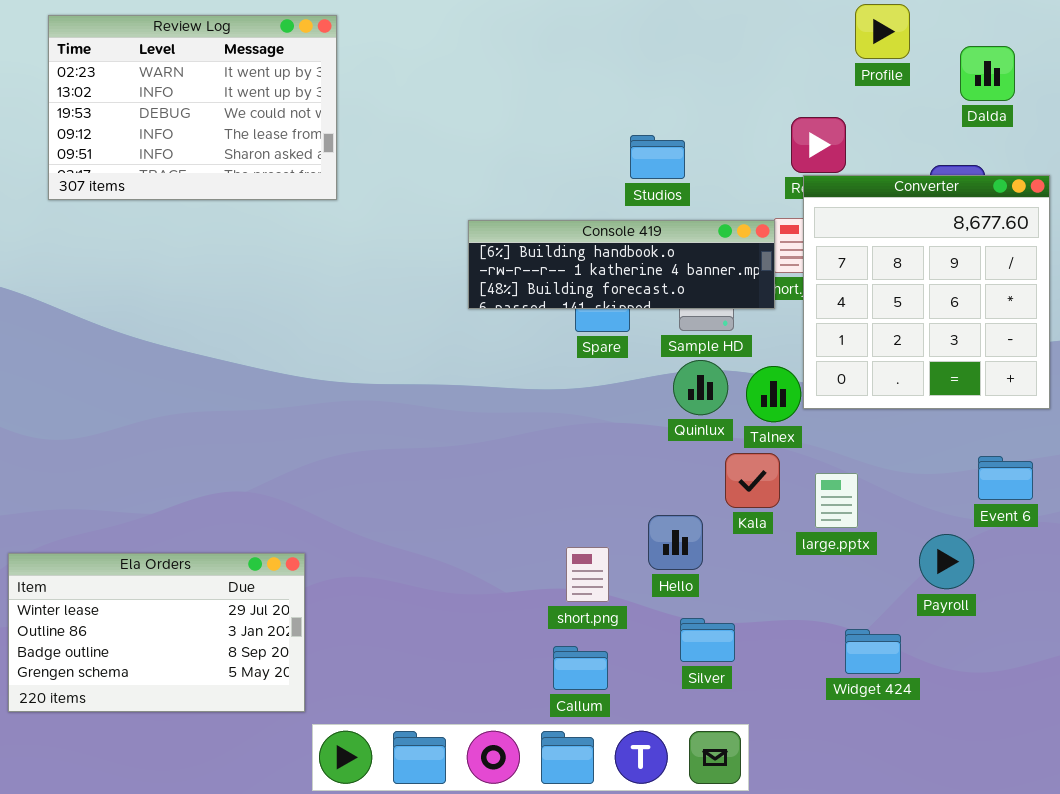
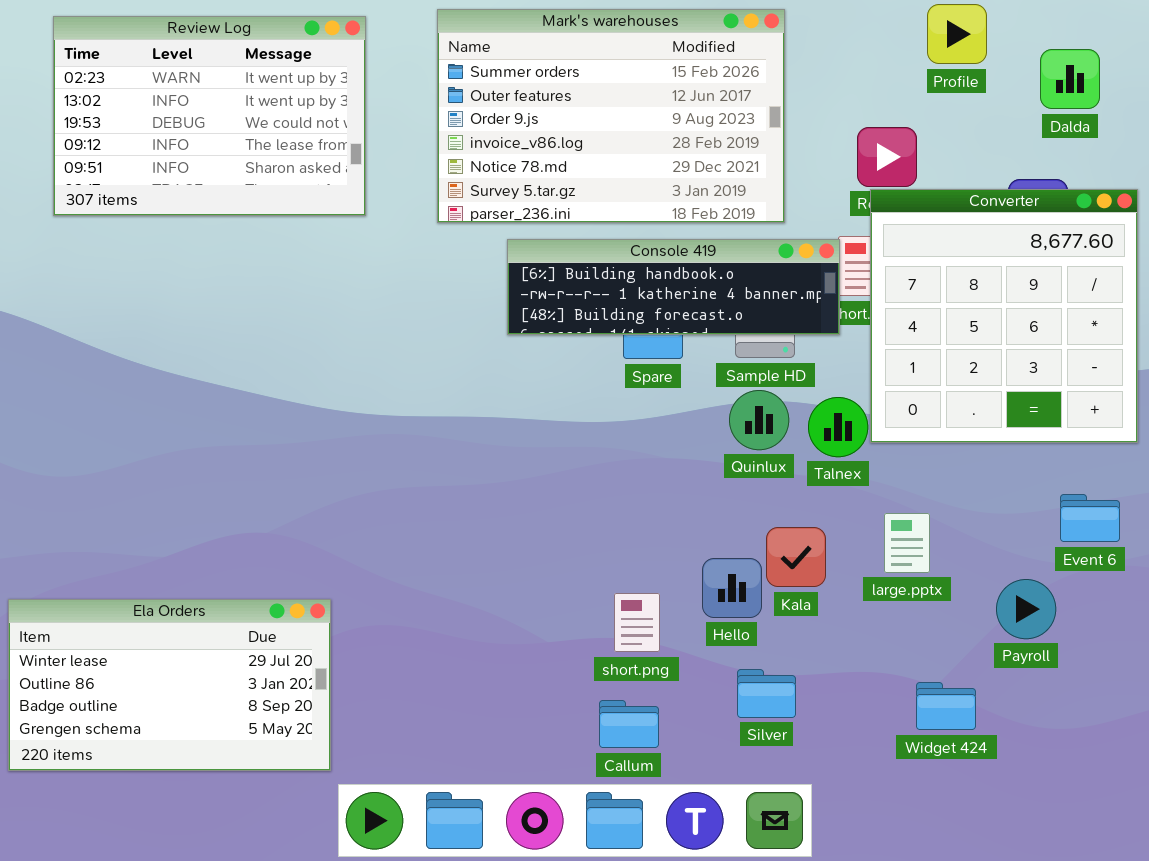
Mark's warehouses: none -> [437,9,785,223], opened
Kala: [725,453,780,508] -> [766,527,826,587], moved

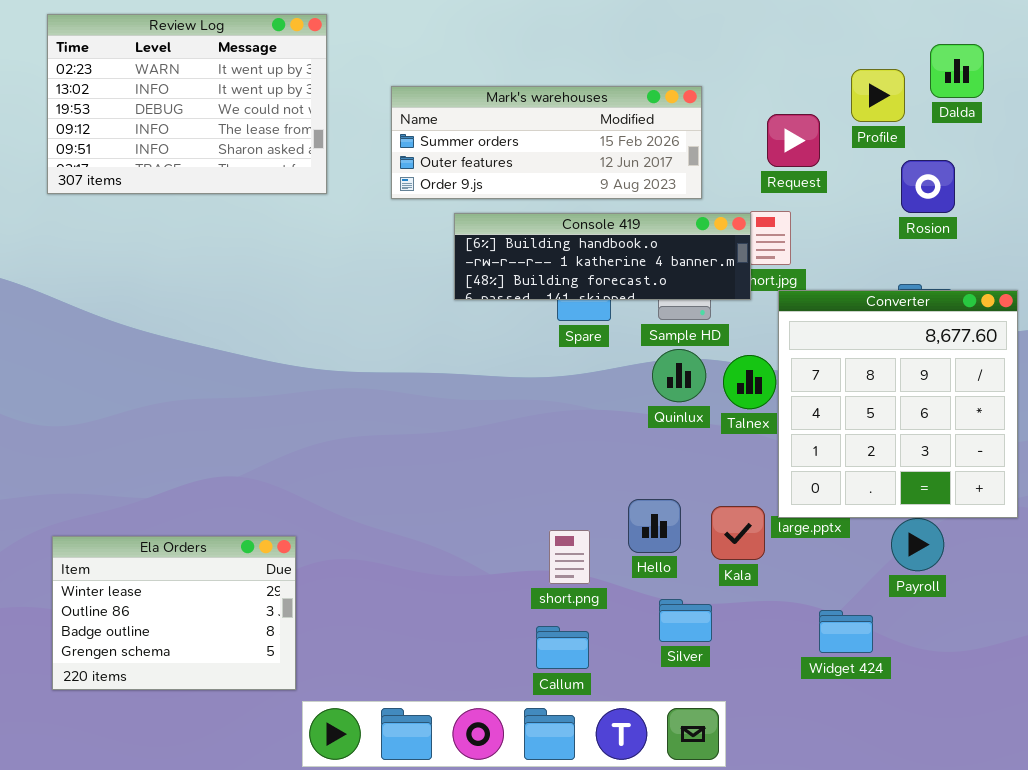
Profile: [927,4,987,64] -> [851,69,905,122], moved
Mark's warehouses: [437,9,785,223] -> [391,86,702,199], resized
Converter: [870,189,1138,443] -> [778,290,1018,518], moved
Kala: [766,527,826,587] -> [711,506,765,560], moved
Ela Orders: [8,599,331,771] -> [52,536,296,690], resized

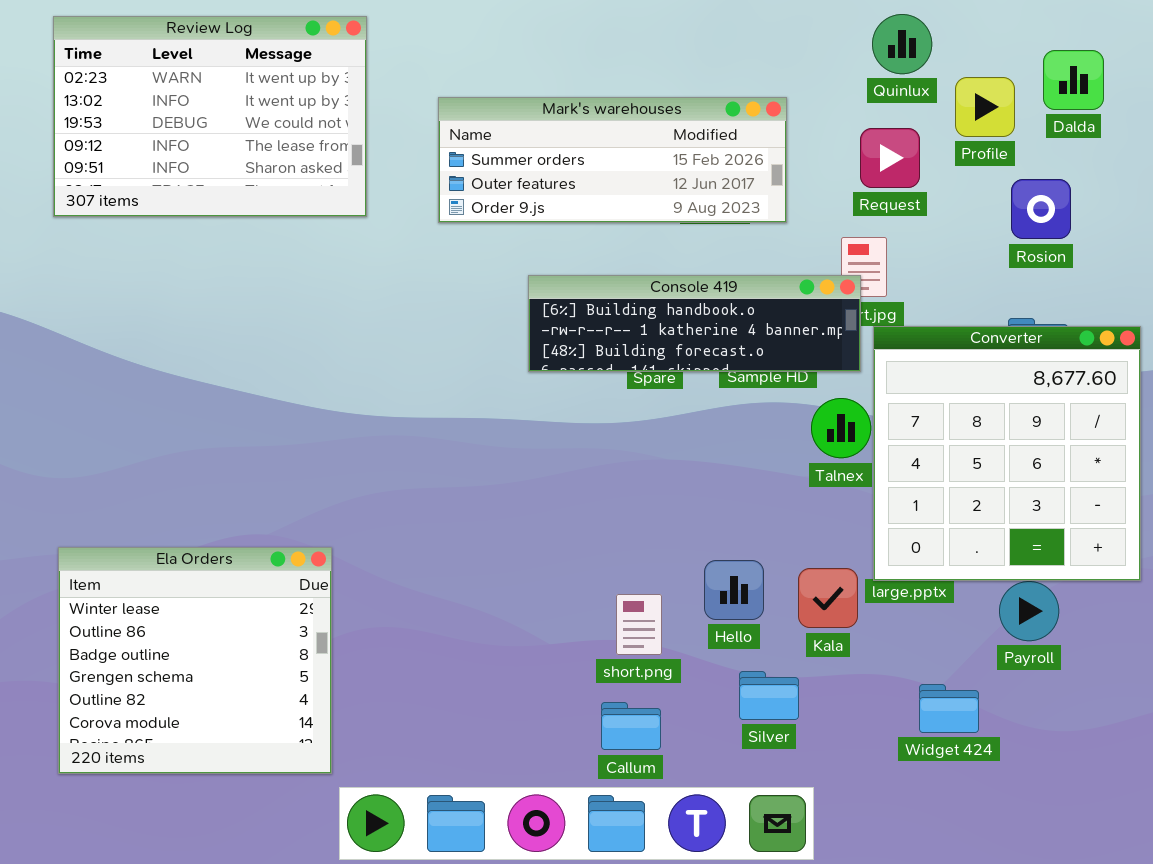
Console 419: [454,213,751,300] -> [528,275,861,372], moved
Quinlux: [652,349,706,402] -> [872,14,932,74], moved
Ela Orders: [52,536,296,690] -> [58,547,332,774], resized

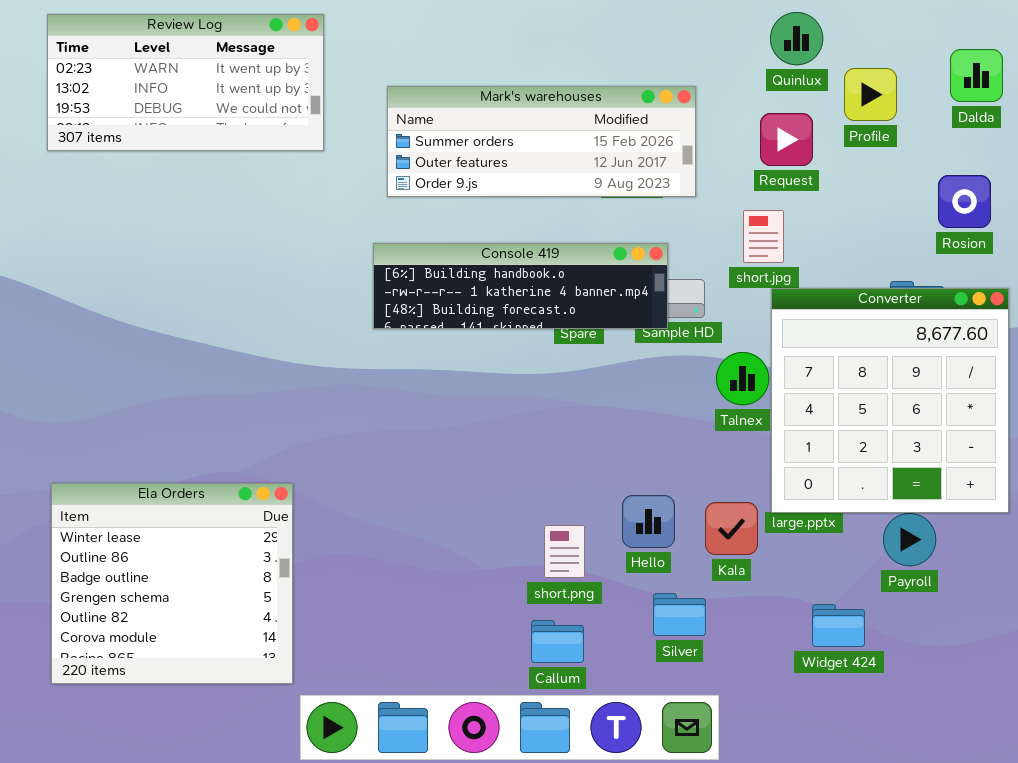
Review Log: [53,16,367,217] -> [47,14,324,151], resized
Dalda: [1043,50,1104,110] -> [950,49,1003,102], moved
Rosion: [1011,179,1071,239] -> [938,175,991,228], moved
Console 419: [528,275,861,372] -> [373,243,668,329], moved

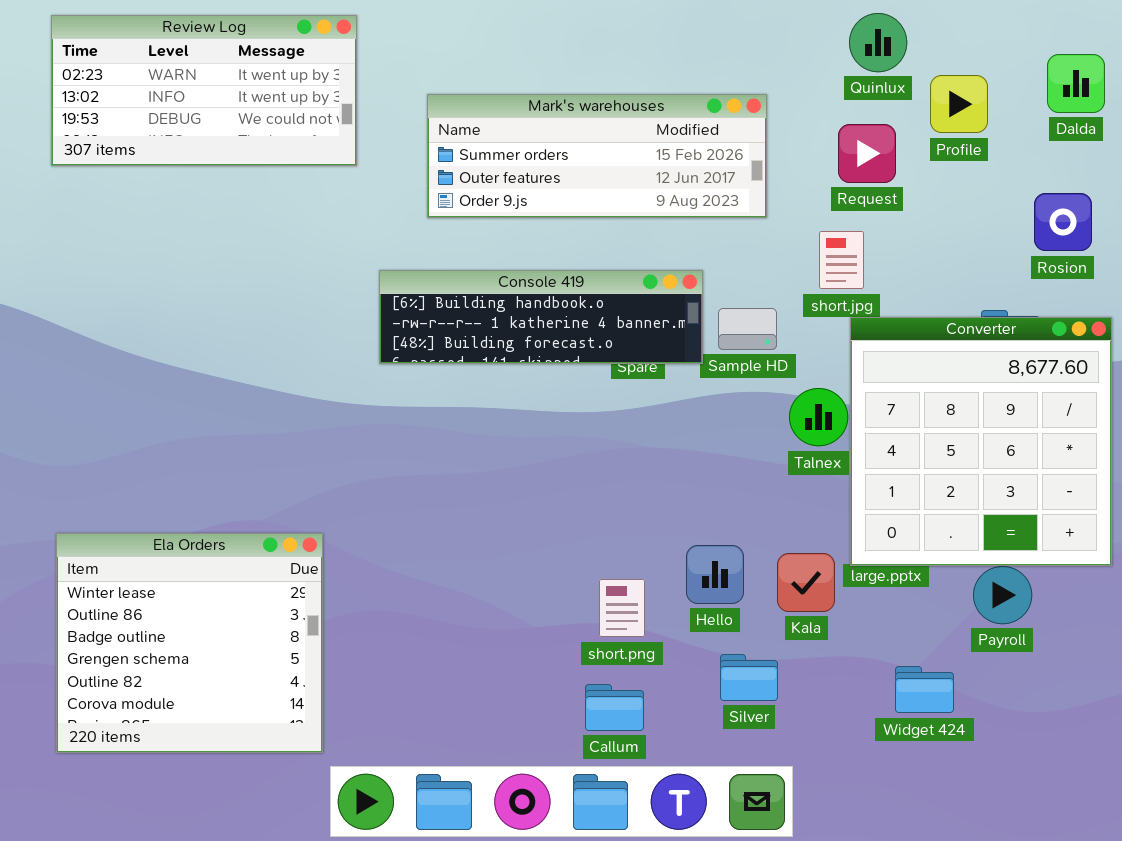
Console 419: [373,243,668,329] -> [379,270,703,364], moved

